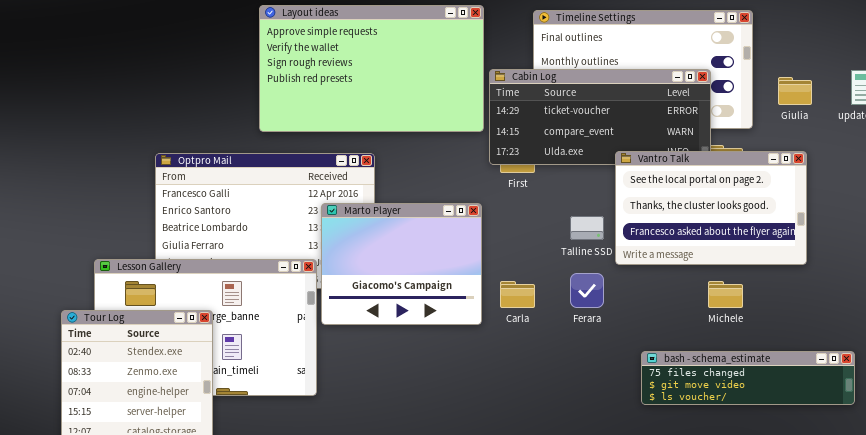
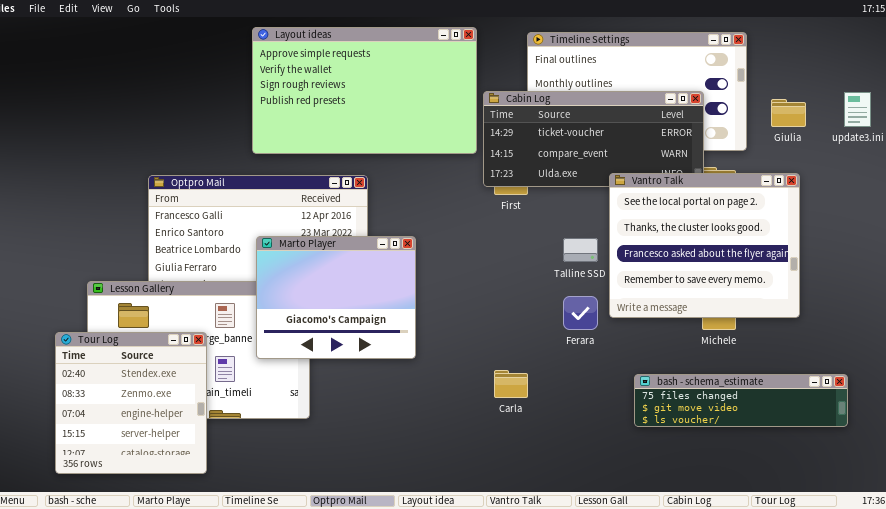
Vantro Talk: [615,151,807,265] -> [609,173,800,318], resized
Marto Player: [321,203,482,325] -> [256,236,416,359], moved
Carla: [500,281,535,308] -> [494,370,528,398], moved

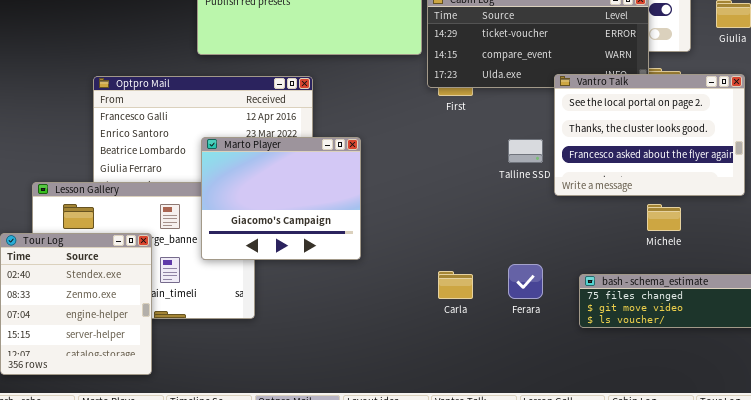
Vantro Talk: [609,173,800,318] -> [554,74,745,196], resized
Ferara: [563,296,598,330] -> [508,264,543,299], moved

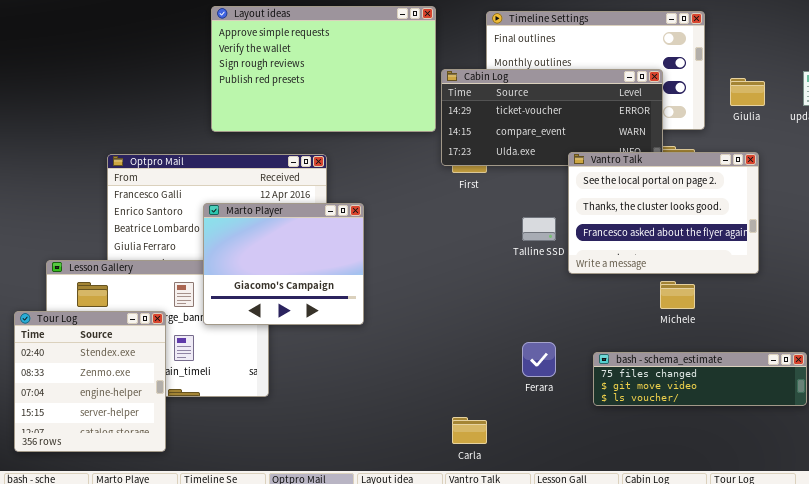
Marto Player: [201,137,361,260] -> [203,203,364,325], moved
Carla: [438,271,473,299] -> [452,417,487,444], moved

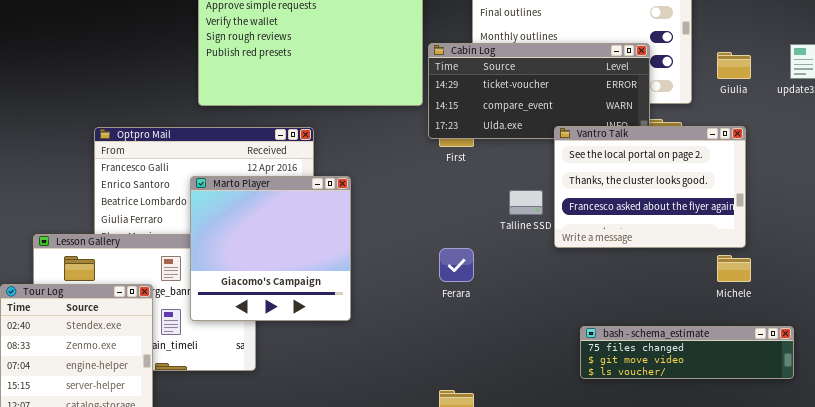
Marto Player: [203,203,364,325] -> [190,176,351,321], resized
Michele: [660,281,695,309] -> [717,255,751,282], moved
Ferara: [522,342,556,377] -> [439,248,474,282], moved

